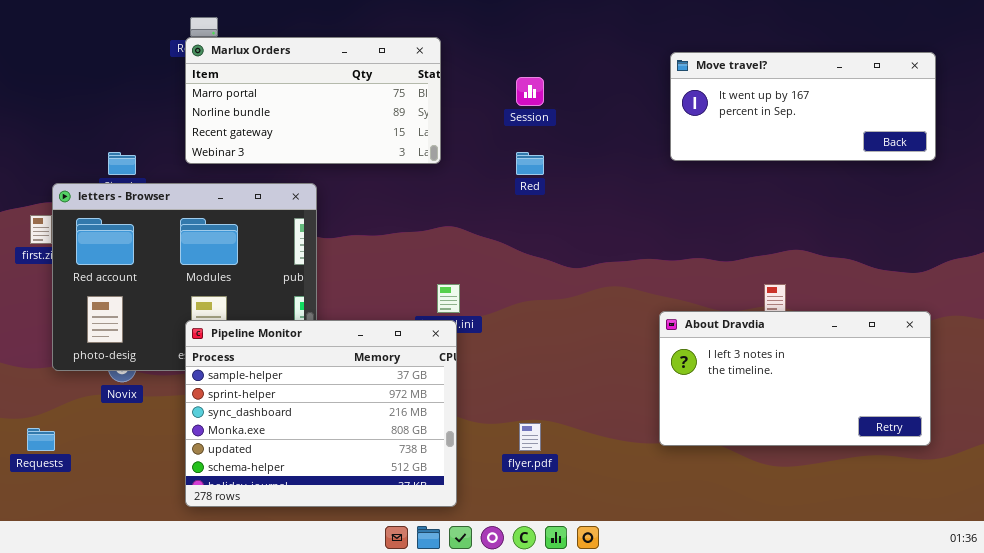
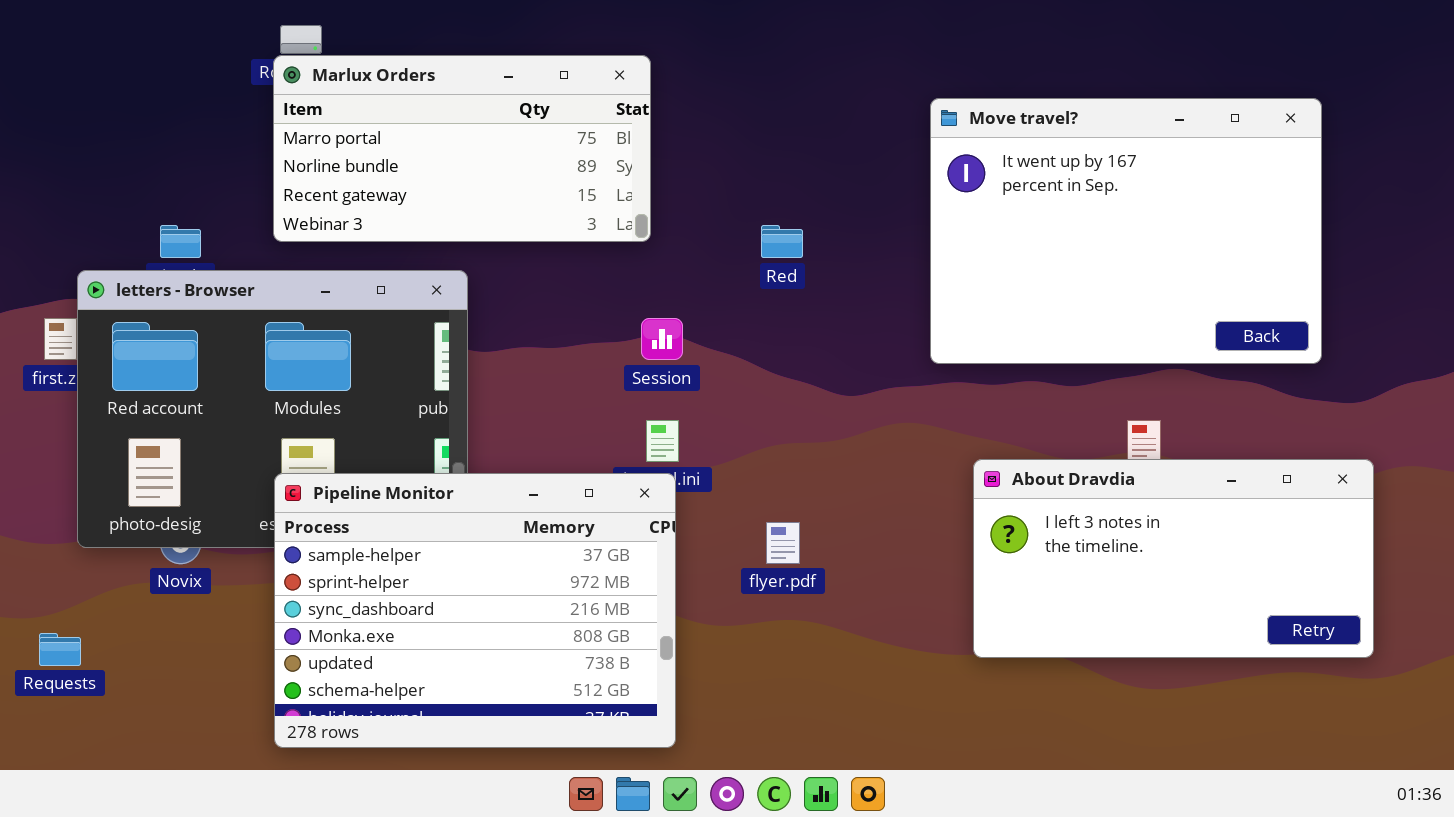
Move travel?: [670,52,936,161] -> [930,98,1322,364], moved, resized
Session: [516,77,544,106] -> [641,318,683,360], moved
flyer.pdf: [519,423,541,451] -> [766,522,800,564], moved

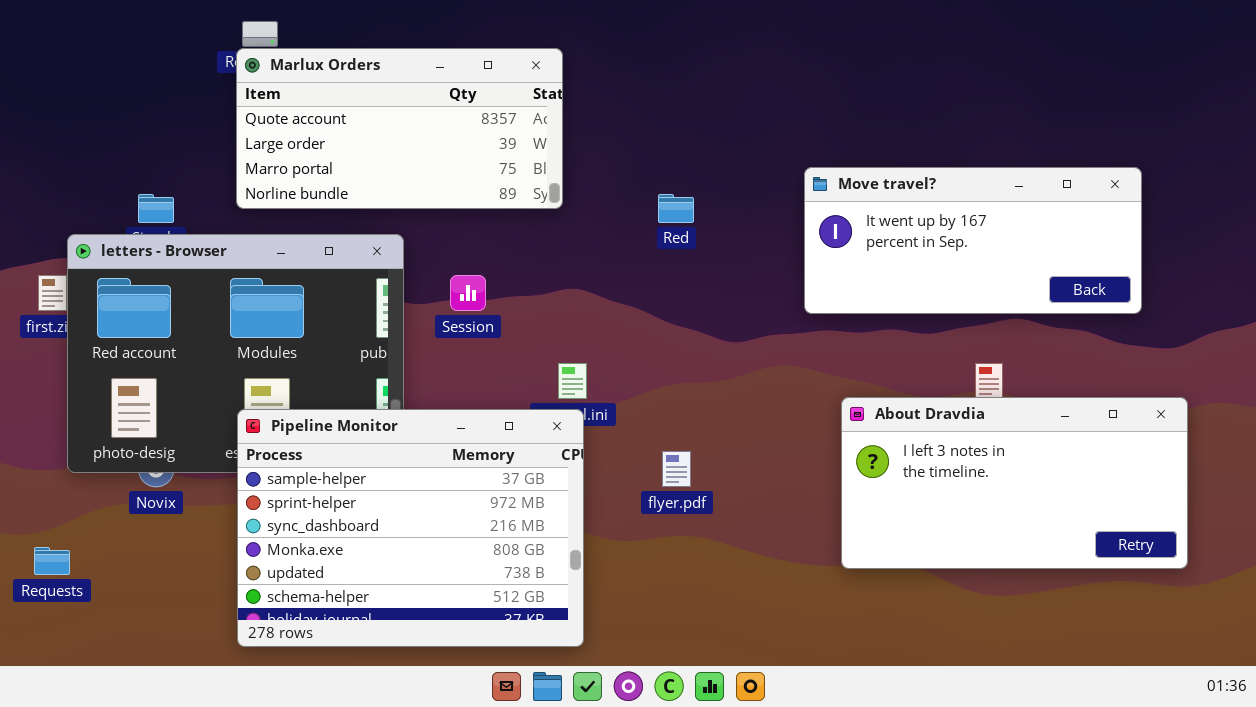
Marlux Orders: [273,55,651,242] -> [236,48,563,209], scrolled up 2 rows
Move travel?: [930,98,1322,364] -> [804,167,1142,314], resized
Session: [641,318,683,360] -> [450,275,486,311], moved

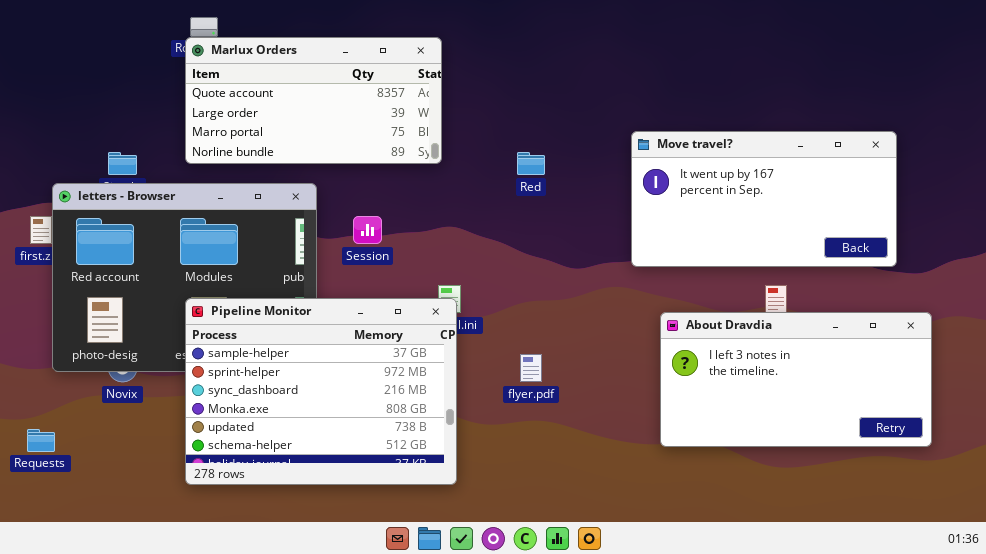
Move travel?: [804,167,1142,314] -> [631,131,897,267], resized
Pipeline Monitor: [237,409,584,647] -> [185,298,457,485], moved

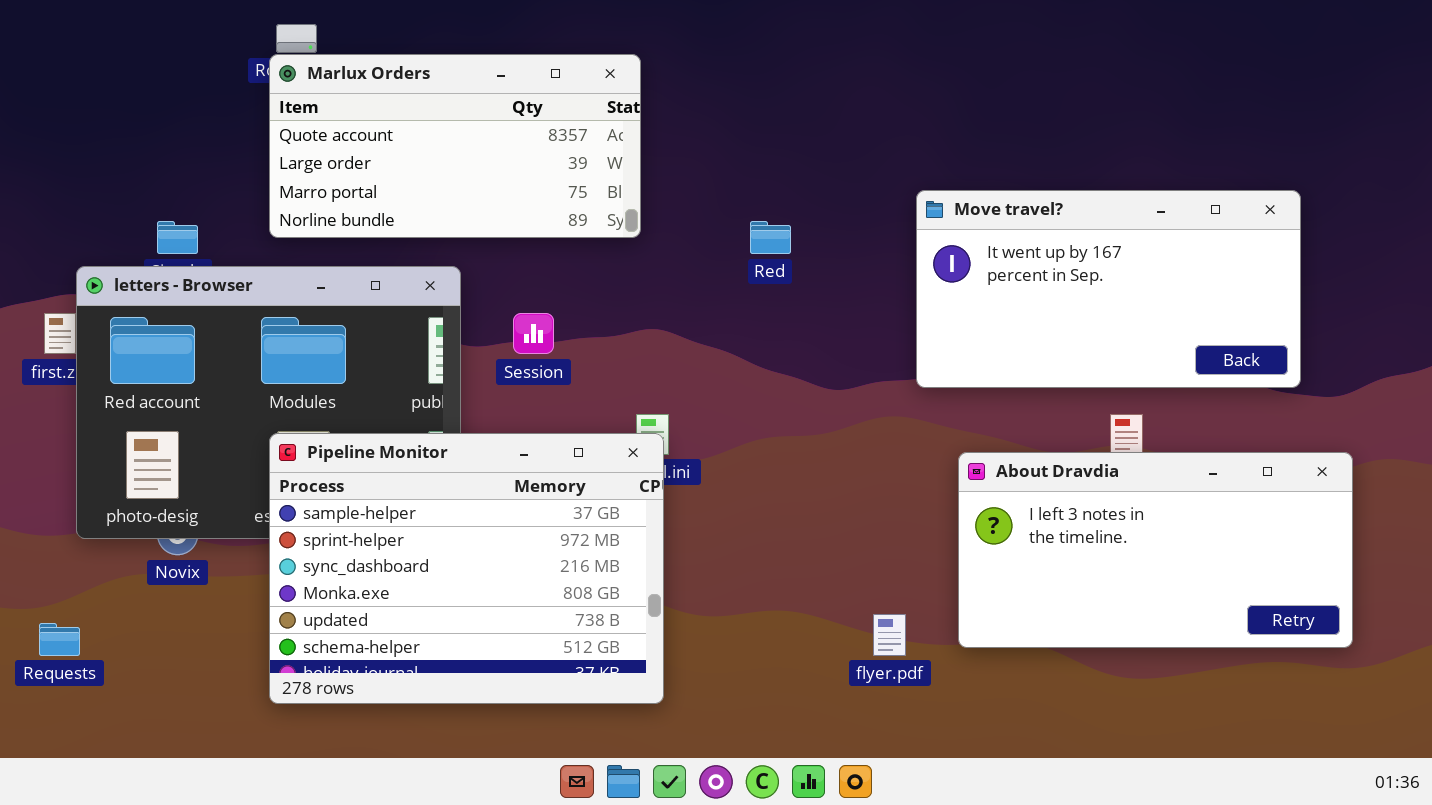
flyer.pdf: [520,354,542,382] -> [873,614,906,656], moved

